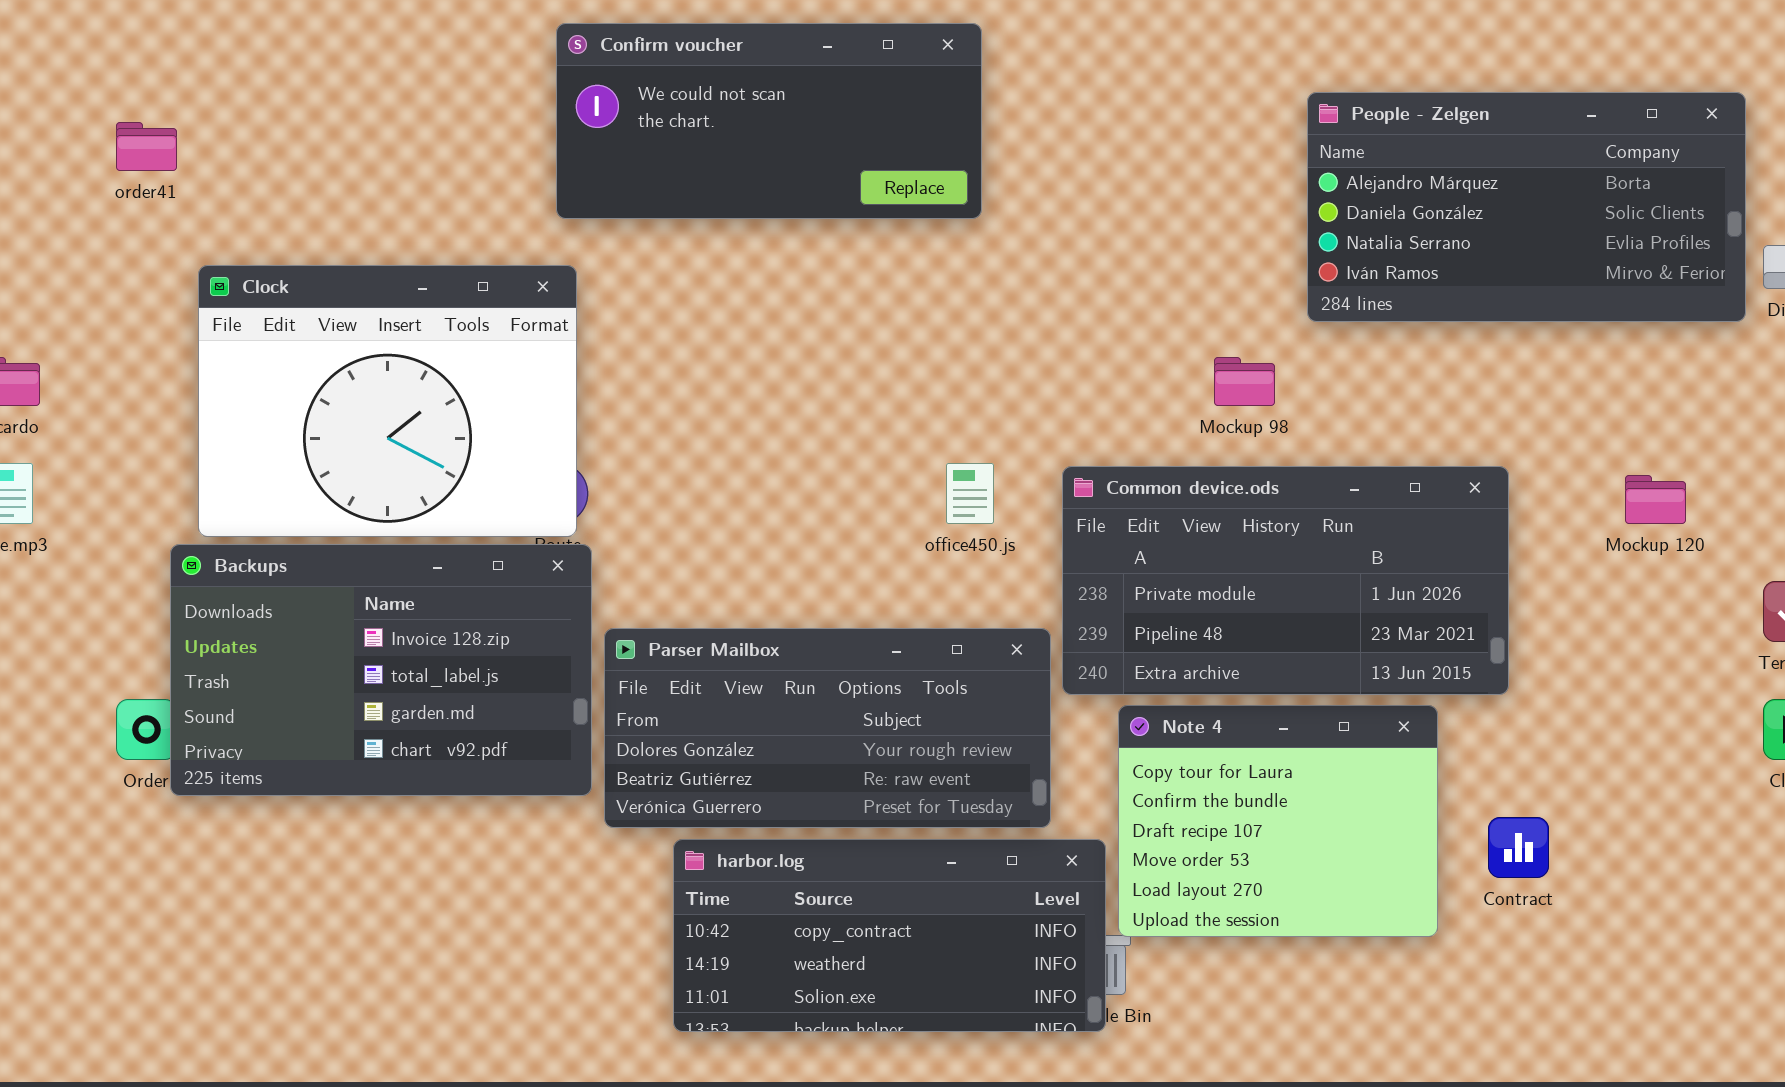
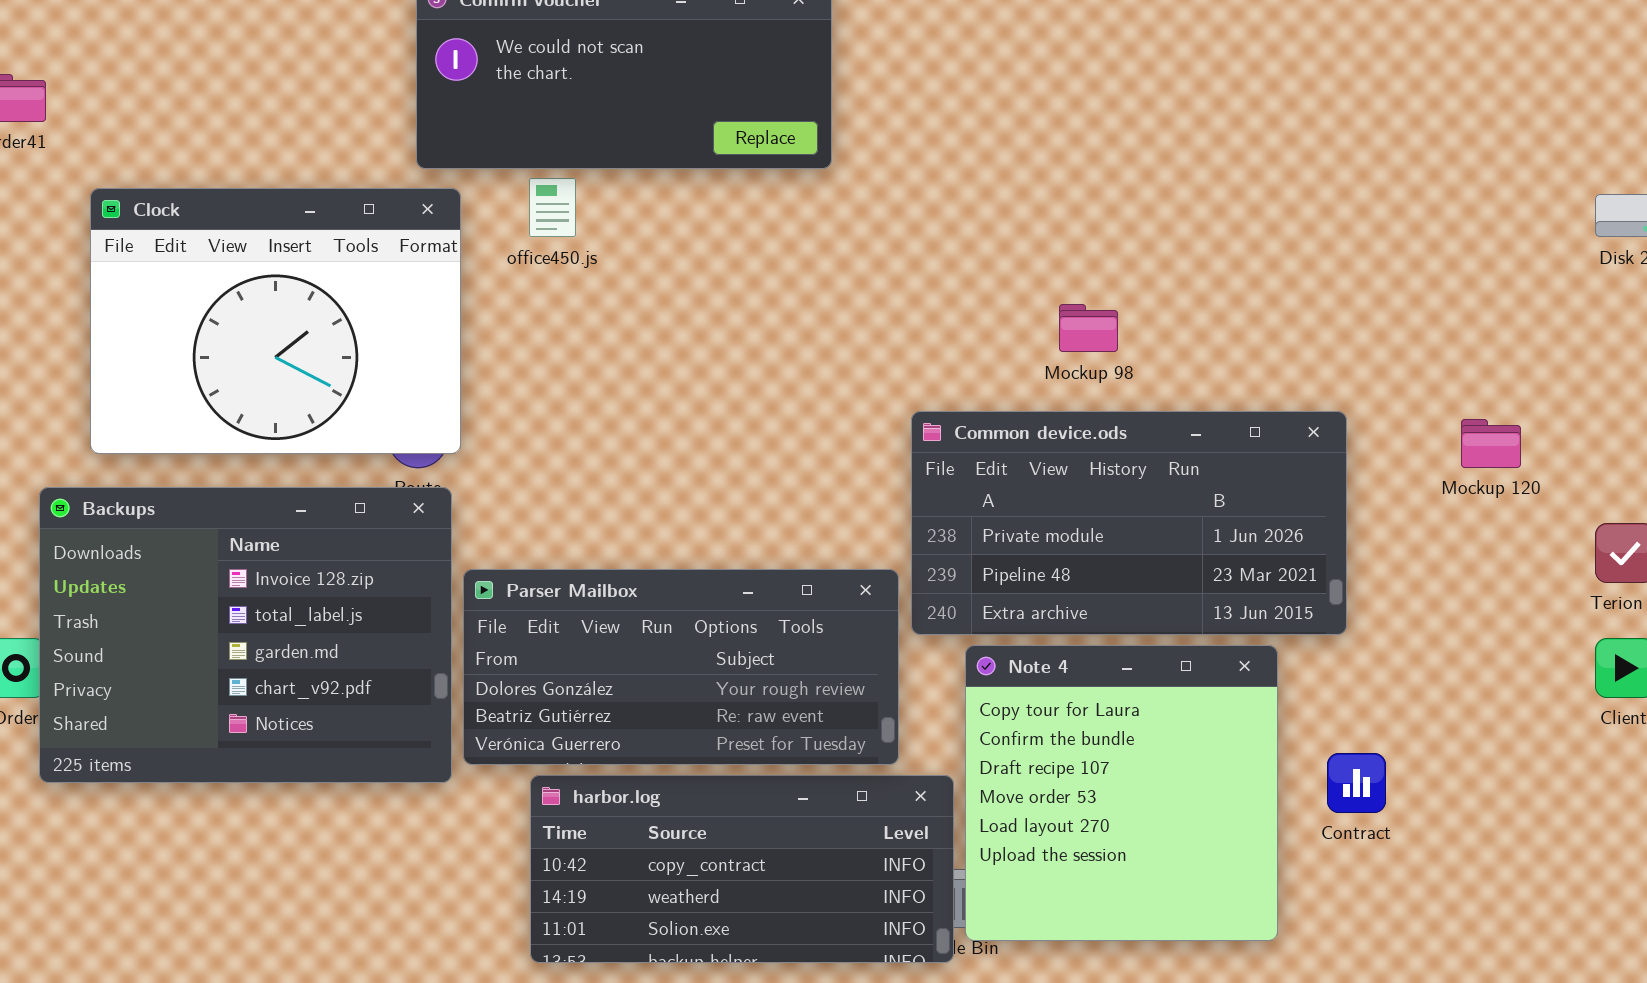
People - Zelgen: [1307,92,1746,322] -> none, closed
Clock: [198,265,577,537] -> [90,188,461,454], moved
office450.js: [946,463,994,524] -> [529,178,576,237], moved
Backups: [170,544,592,796] -> [39,487,452,783], resized
Note 4: [1118,705,1438,937] -> [965,645,1278,941], resized

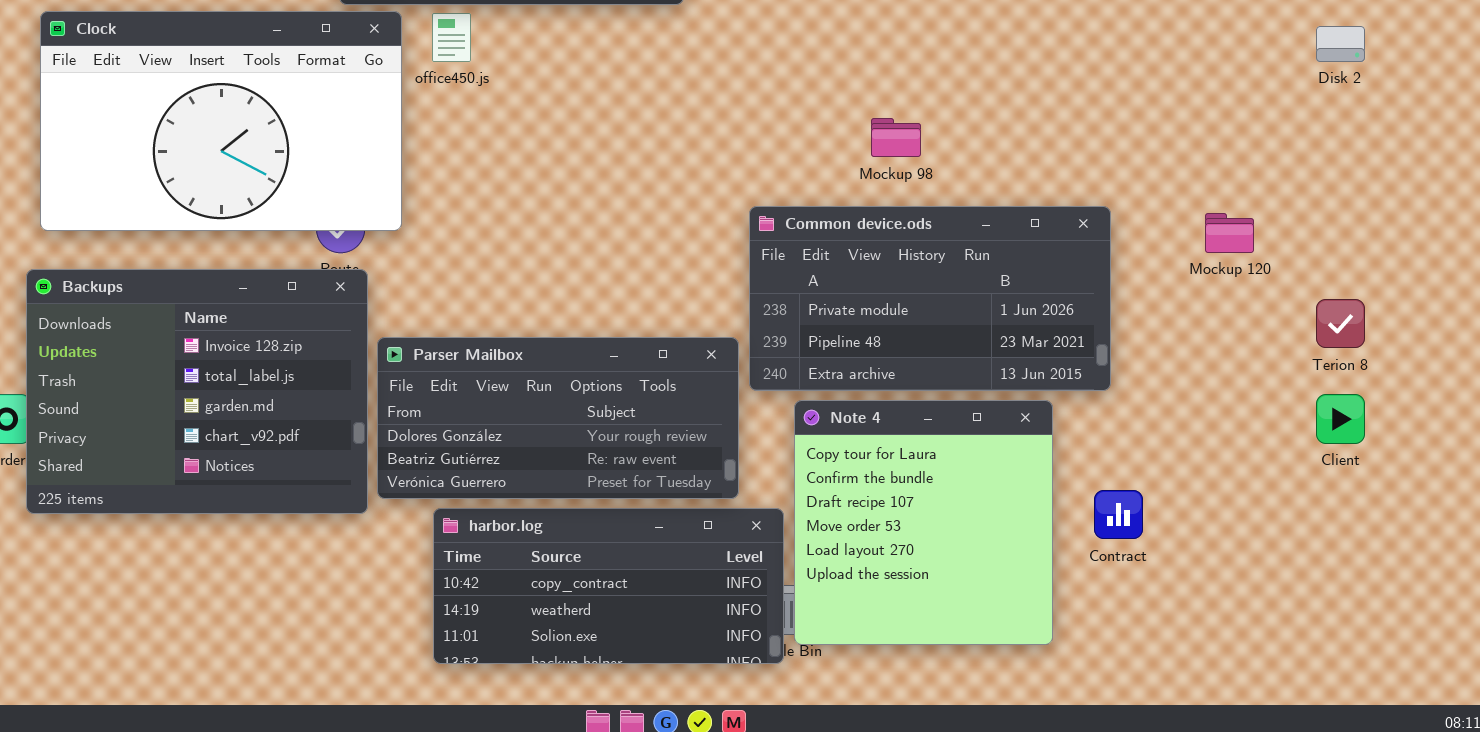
Clock: [90,188,461,454] -> [40,11,402,231], moved, resized

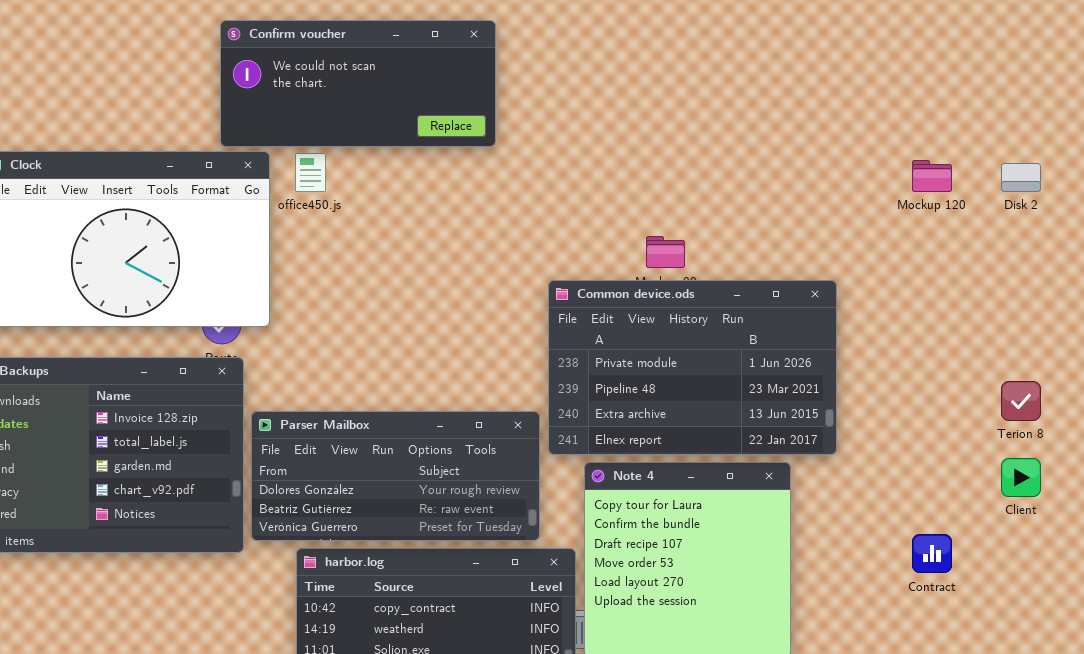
Common device.ods: [749,206,1111,391] -> [548,280,837,455], resized
Mockup 120: [1205,213,1254,253] -> [912,160,952,192], moved
Contract: [1094,490,1143,539] -> [912,534,952,573], moved

